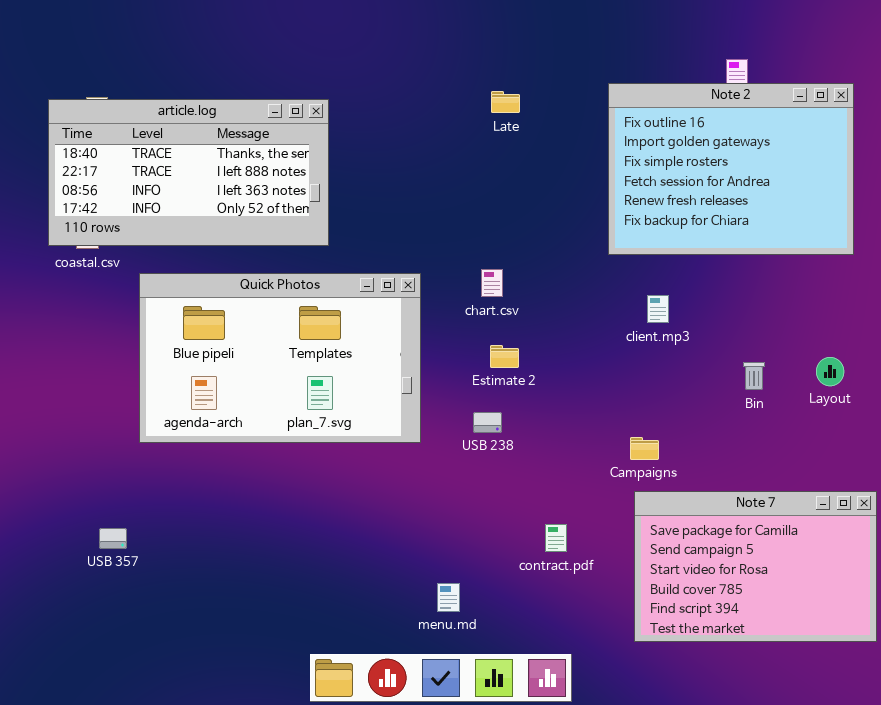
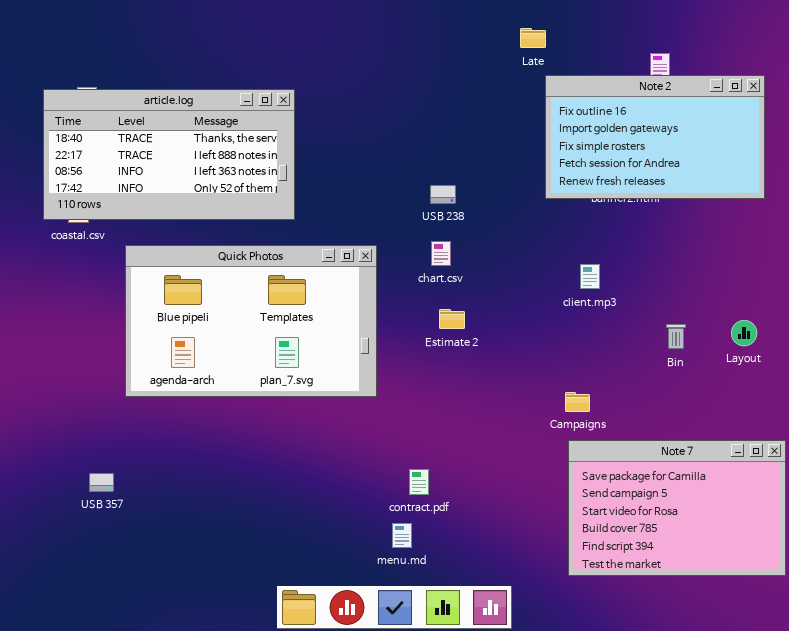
Note 2: [608,83,854,255] -> [545,75,765,199], resized
Late: [491,91,520,113] -> [520,28,546,48], moved
USB 238: [473,412,502,433] -> [430,185,456,204], moved
contract.pdf: [545,524,567,552] -> [409,469,429,495], moved

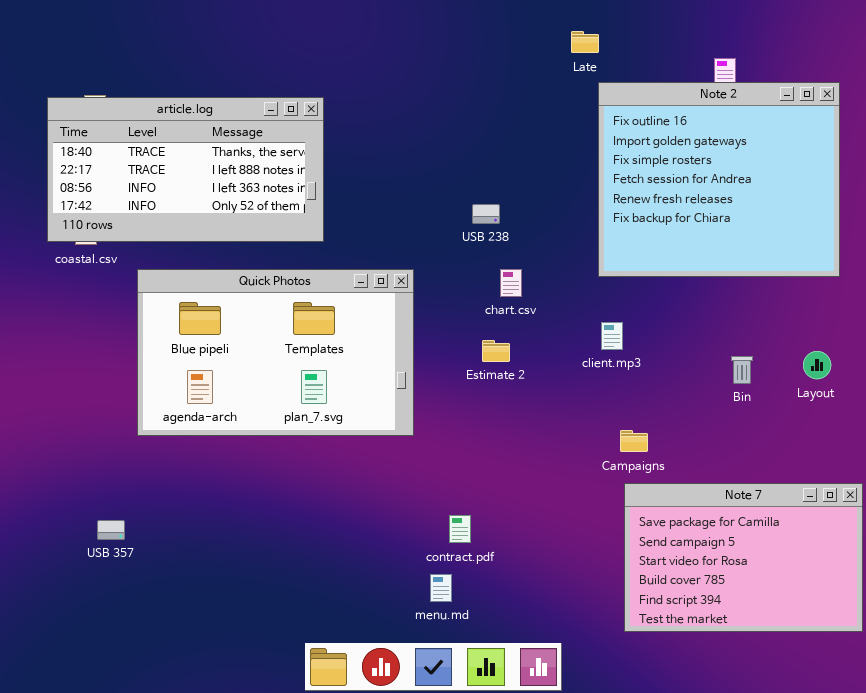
Note 2: [545,75,765,199] -> [598,82,840,277], resized
chart.csv: [431,241,451,266] -> [500,269,522,297], moved
client.mp3: [580,264,600,289] -> [601,322,623,350], moved

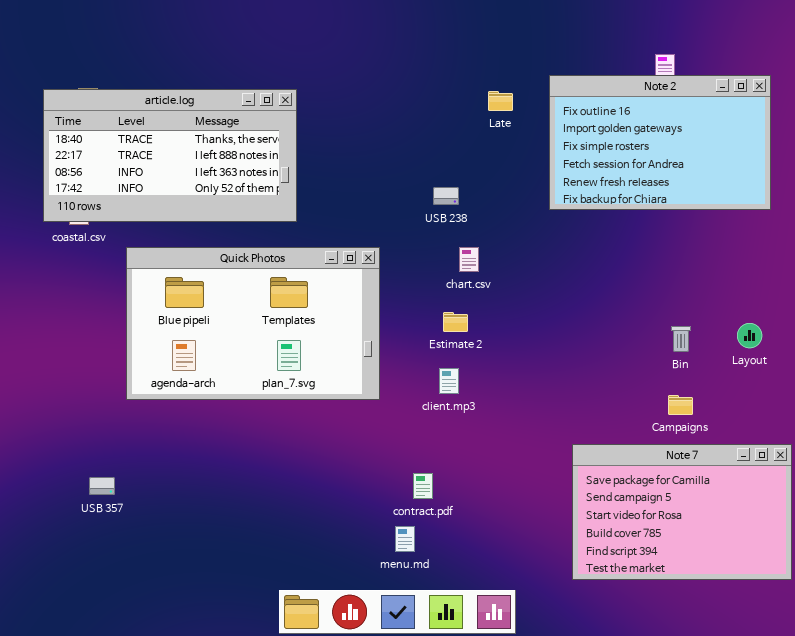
Late: [571,31,599,53] -> [488,91,513,111], moved
Note 2: [598,82,840,277] -> [549,75,771,210], resized
client.mp3: [601,322,623,350] -> [439,368,459,394], moved
Campaigns: [620,430,648,452] -> [668,395,693,415], moved

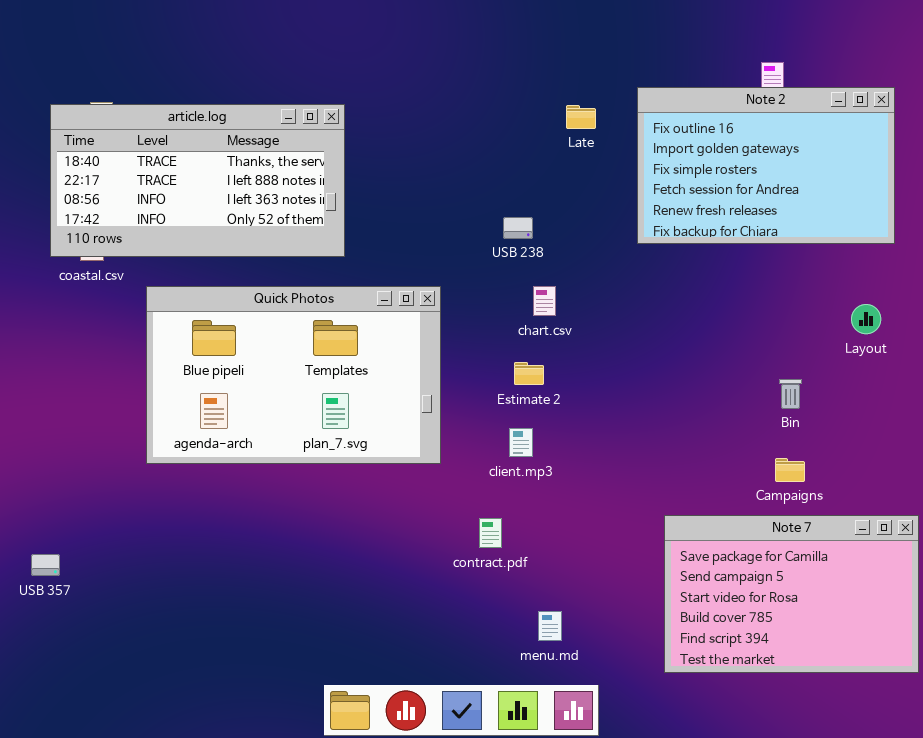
Layout: [737,323,762,348] -> [851,304,881,334], moved
contract.pdf: [413,473,433,499] -> [479,518,502,548], moved
USB 357: [89,477,115,495] -> [31,554,60,576], moved
menu.md: [395,526,415,552] -> [538,611,562,641], moved

